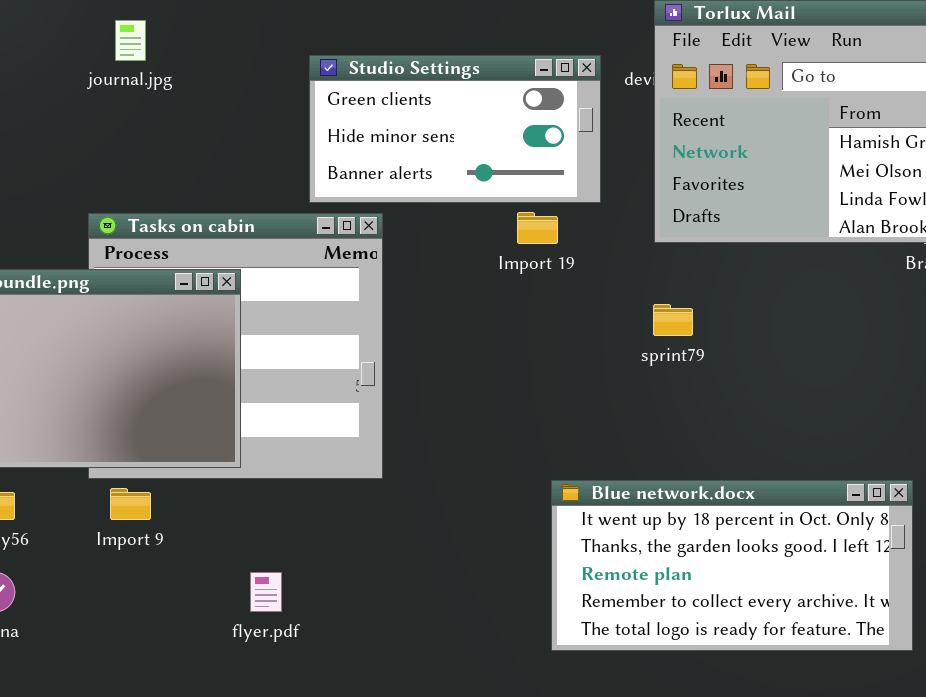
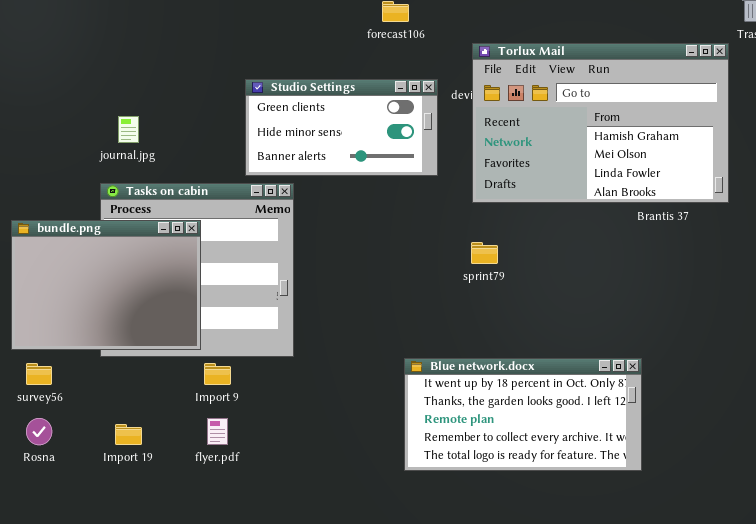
journal.jpg: [115,20,146,61] -> [118,116,139,143], moved
Import 19: [517,212,558,244] -> [115,424,142,445], moved
Import 9: [110,488,151,520] -> [204,363,231,385], moved

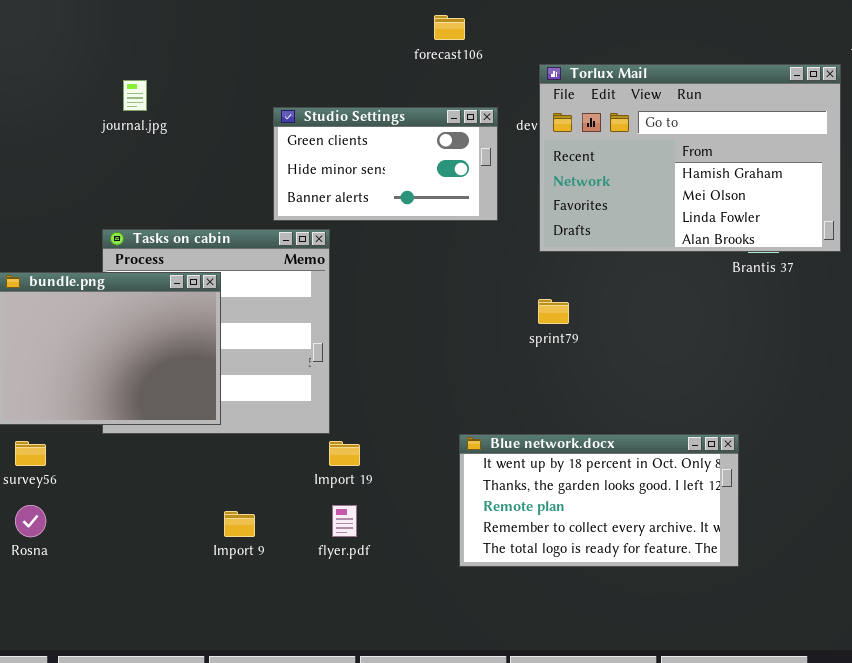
journal.jpg: [118,116,139,143] -> [123,80,147,111], moved
Import 9: [204,363,231,385] -> [224,511,255,537], moved
flyer.pdf: [207,418,228,445] -> [332,505,357,537], moved
Import 19: [115,424,142,445] -> [329,441,360,466], moved

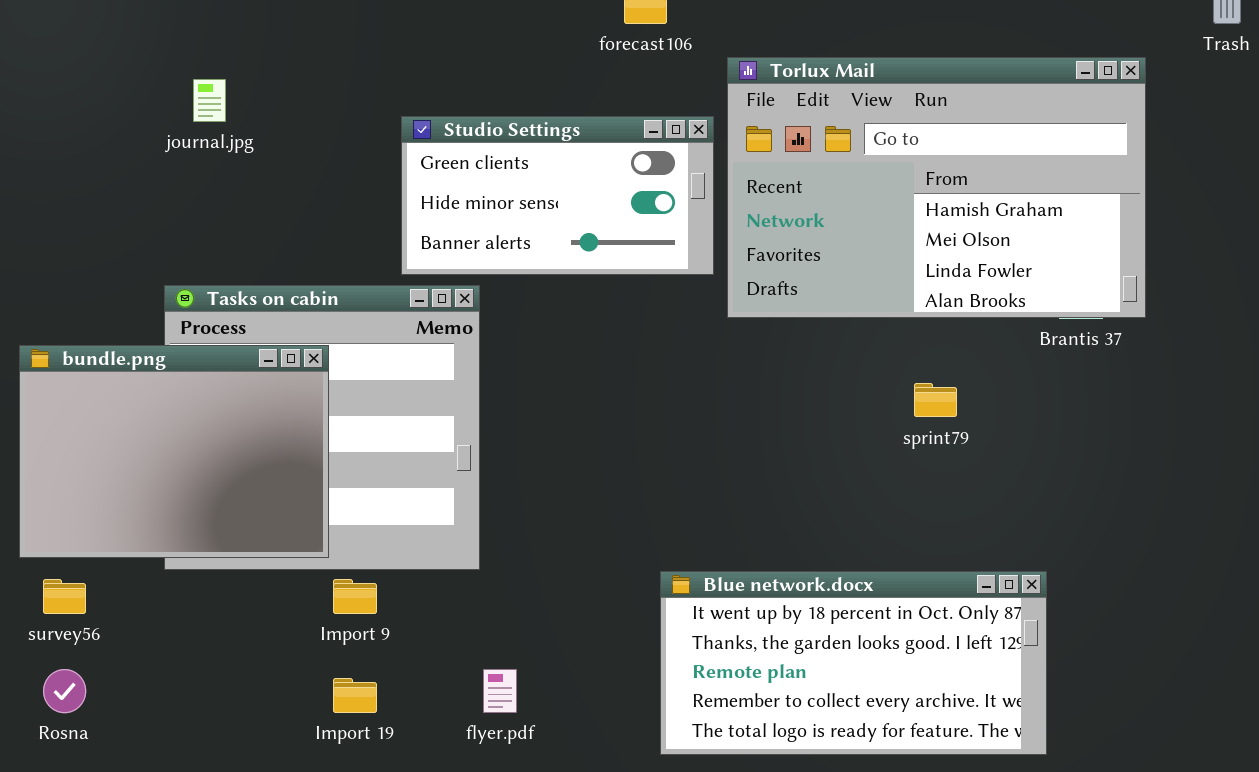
Torlux Mail: [539,64,841,252] -> [727,57,1146,318], moved
sprint79: [538,299,569,324] -> [914,383,957,417], moved
Import 19: [329,441,360,466] -> [333,678,377,713], moved
Import 9: [224,511,255,537] -> [333,579,377,614], moved

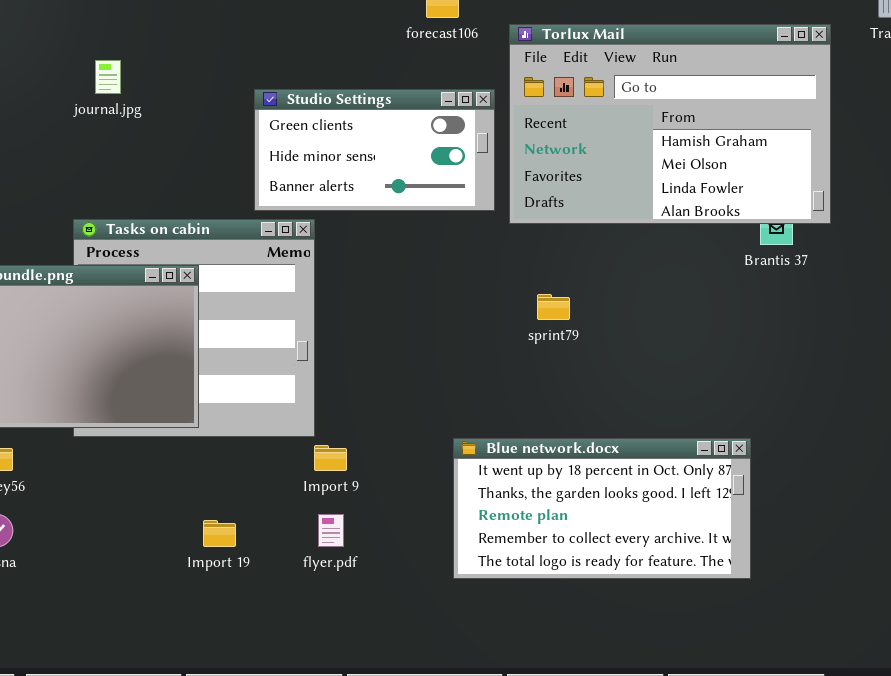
Torlux Mail: [727,57,1146,318] -> [509,24,831,224], moved
sprint79: [914,383,957,417] -> [537,294,570,320], moved
Import 9: [333,579,377,614] -> [314,445,347,471], moved

